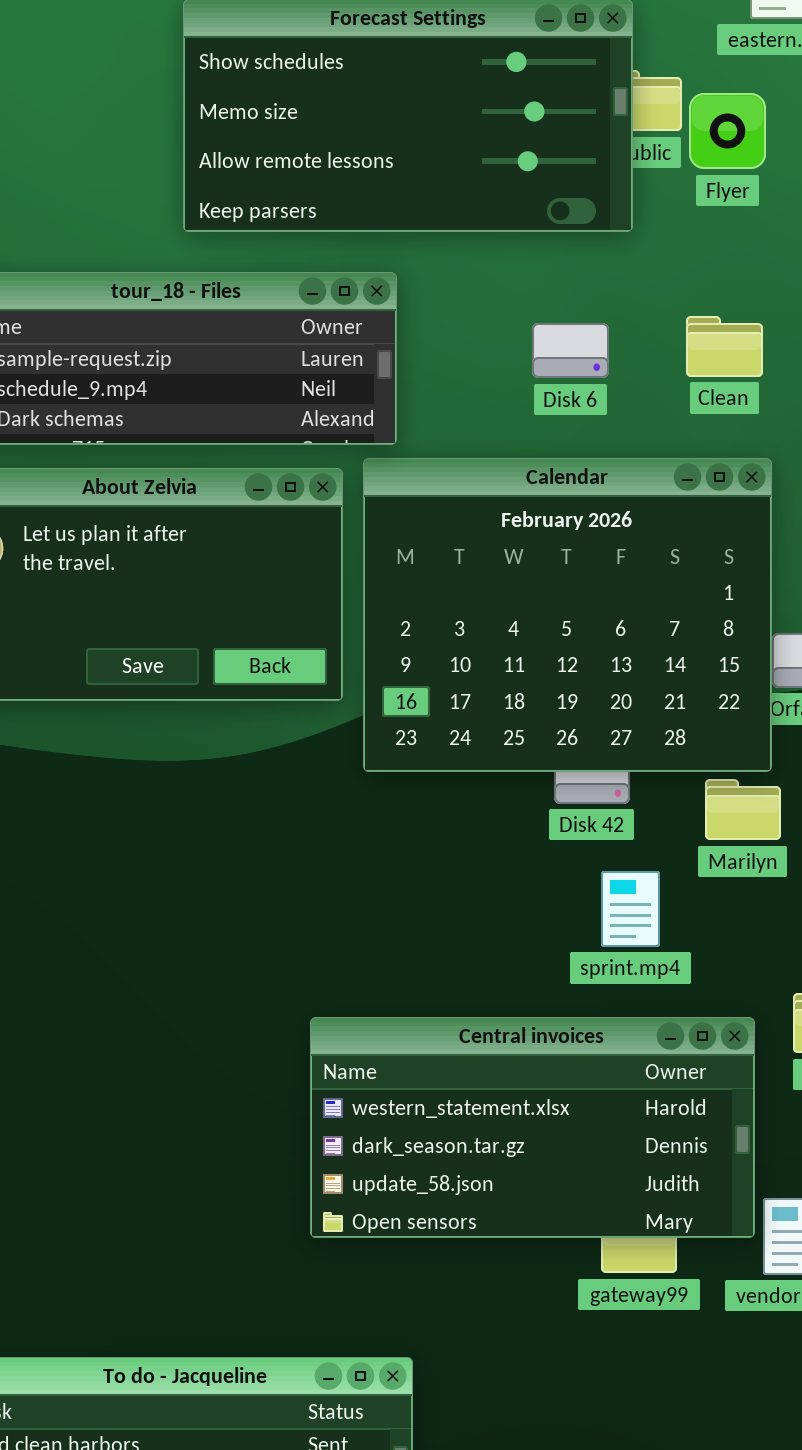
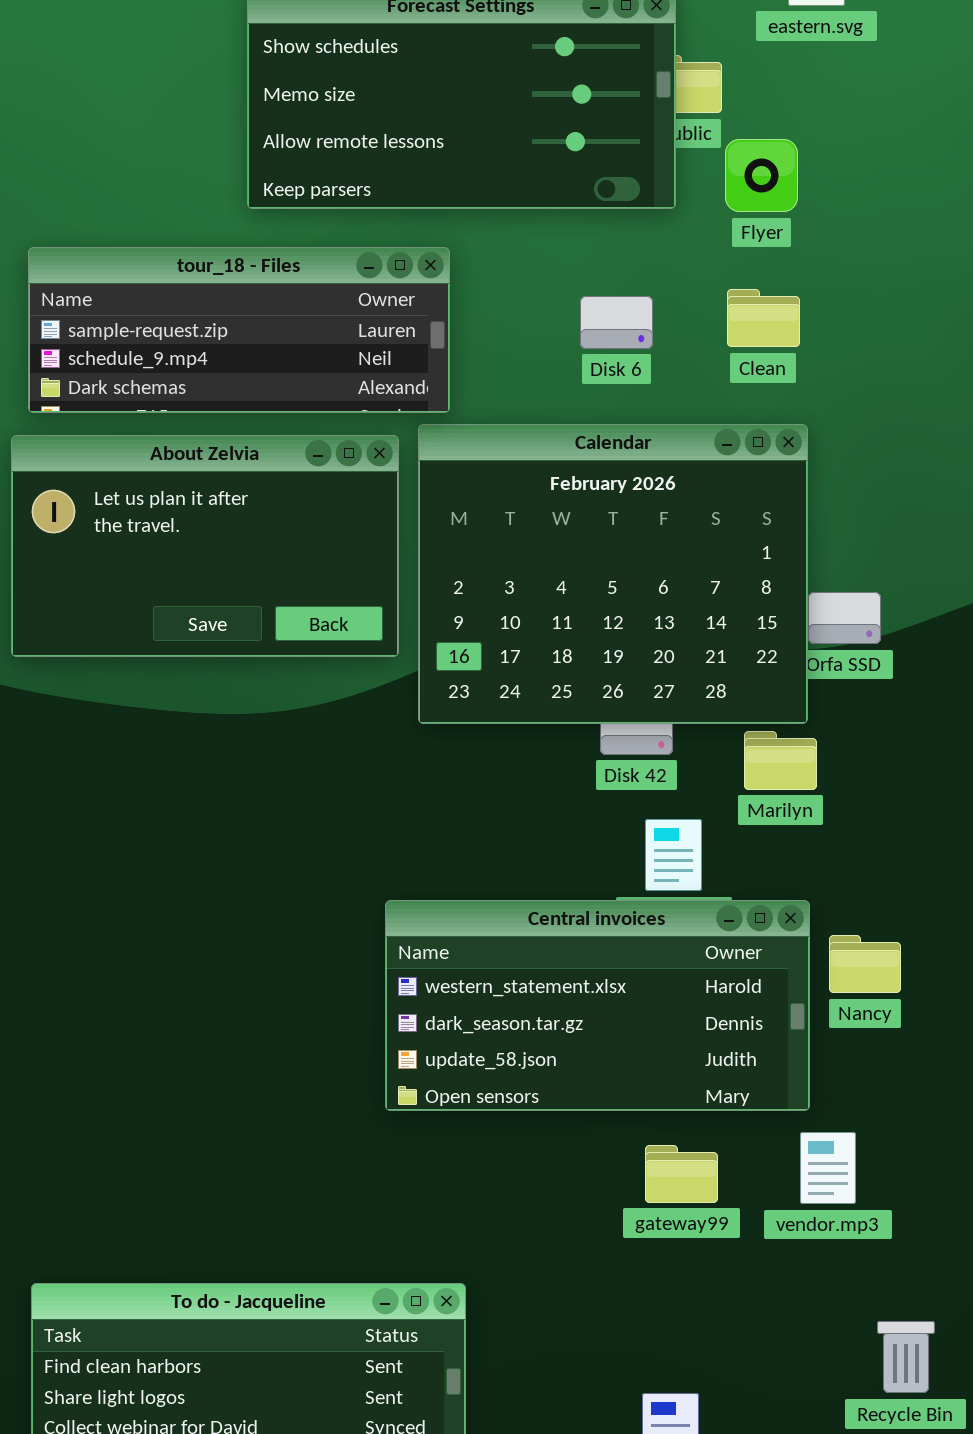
Flyer: [689,93,766,169] -> [725,139,798,212], moved
Central invoices: [310,1017,755,1238] -> [385,900,810,1111], moved

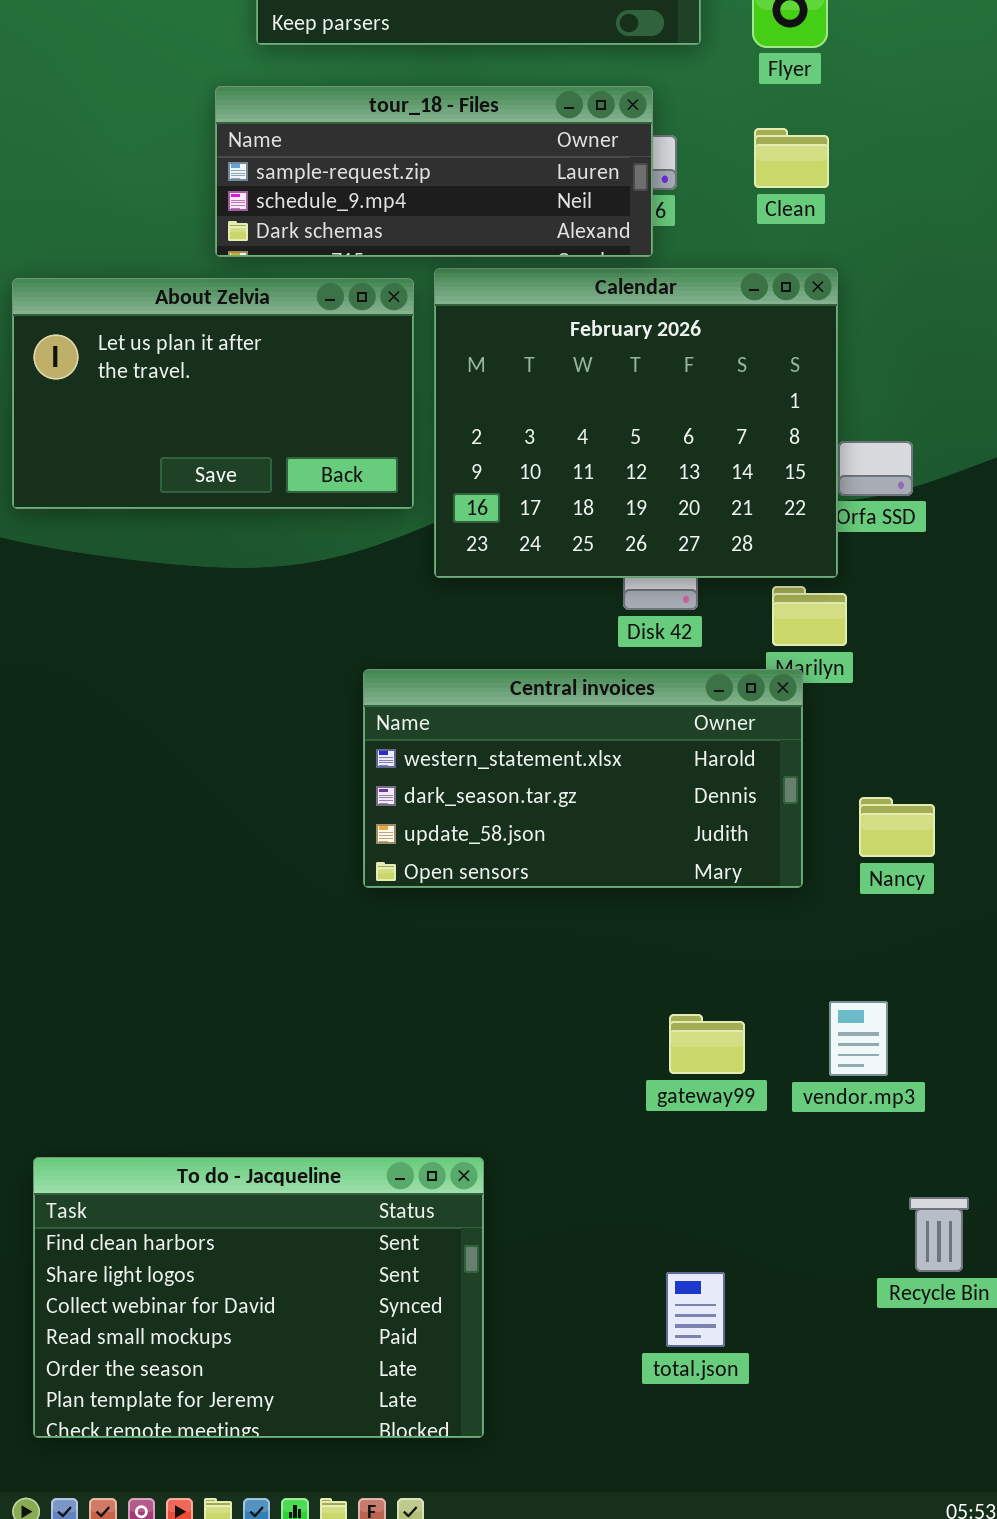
tour_18 - Files: [28,247,450,413] -> [215,86,653,257], moved
Central invoices: [385,900,810,1111] -> [363,669,803,888], moved

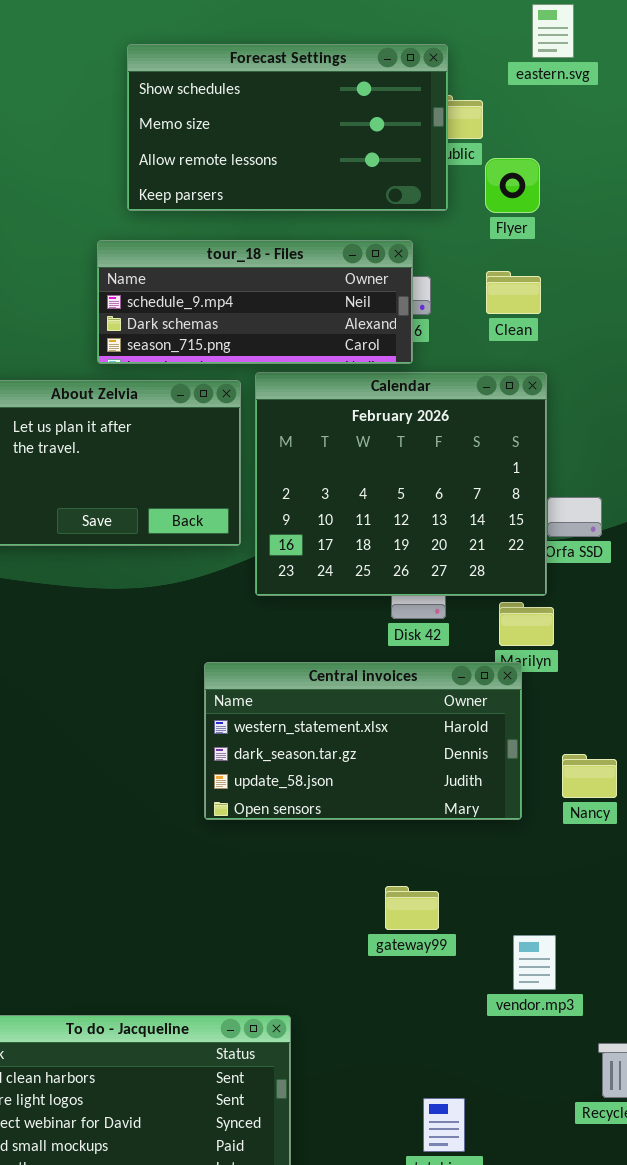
tour_18 - Files: [215,86,653,257] -> [97,240,413,364], scrolled down 1 row
vendor.mp3: [829,1001,888,1076] -> [513,935,556,990], moved
gateway99: [669,1014,745,1074] -> [385,886,439,930], moved

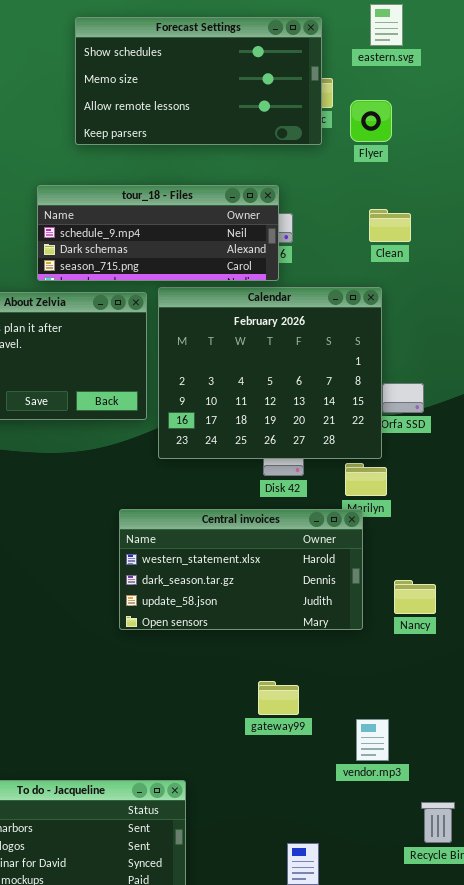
Forecast Settings: [127,44,448,211] -> [75,17,322,145], moved
Flyer: [485,158,540,213] -> [350,100,392,142], moved
Clean: [486,271,541,314] -> [369,209,411,242], moved

